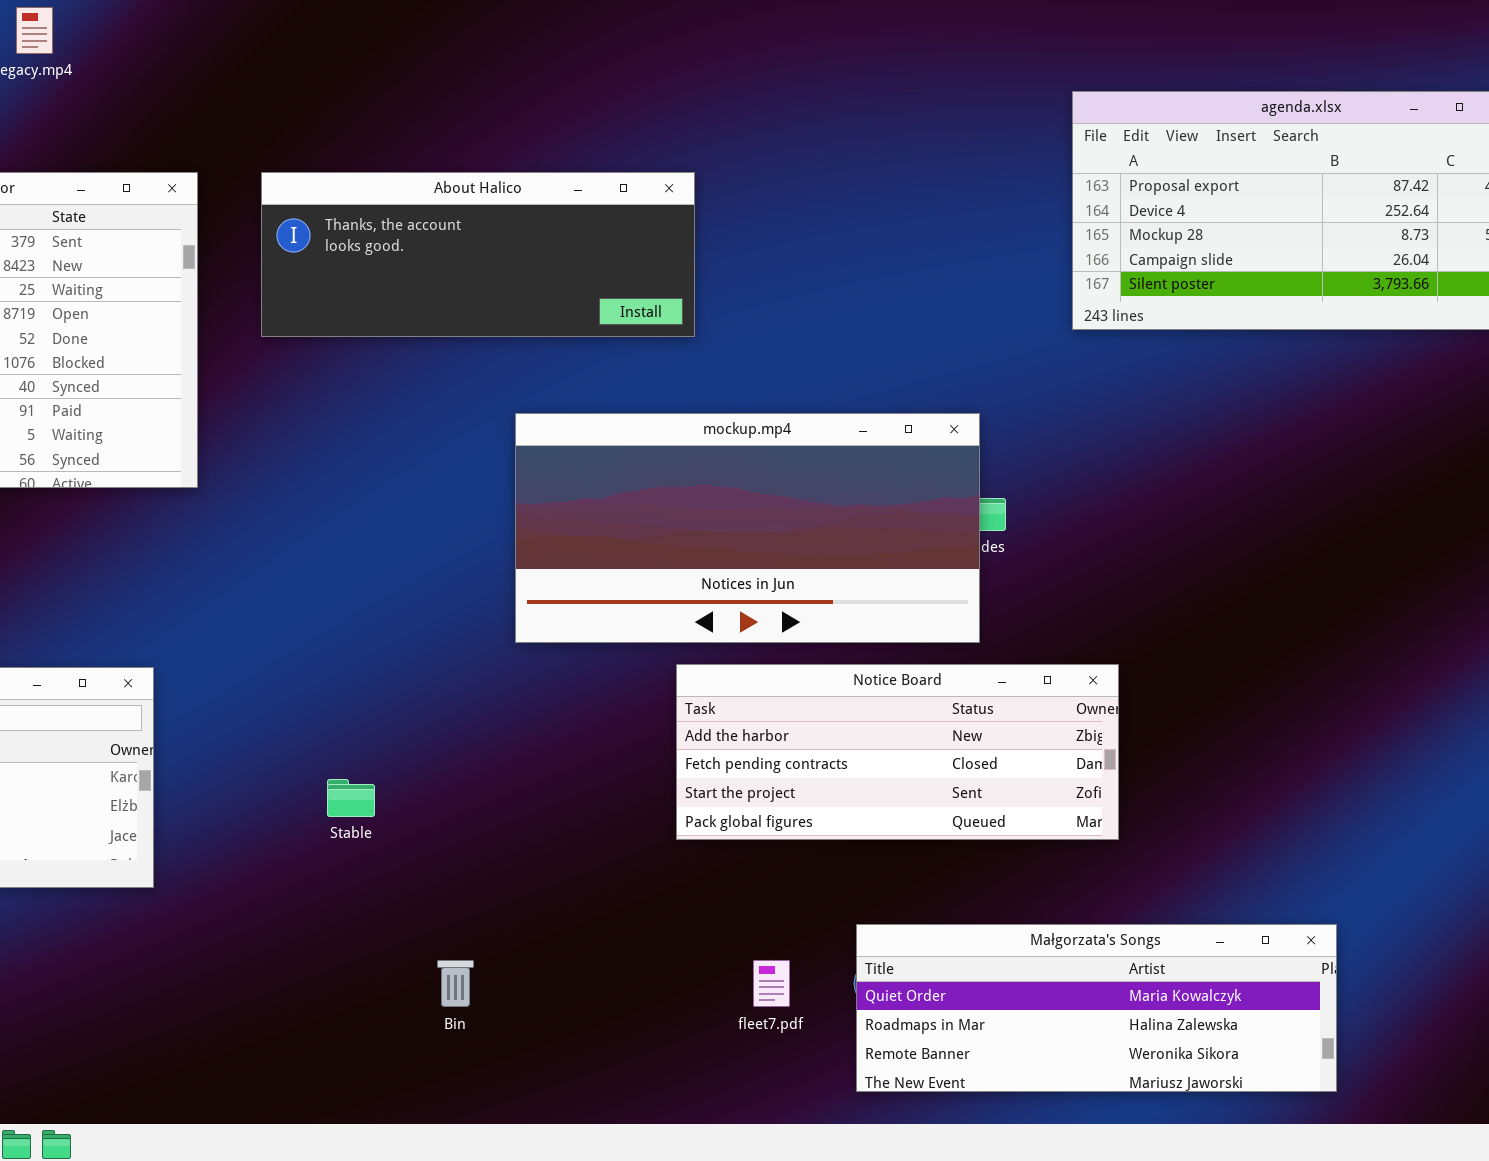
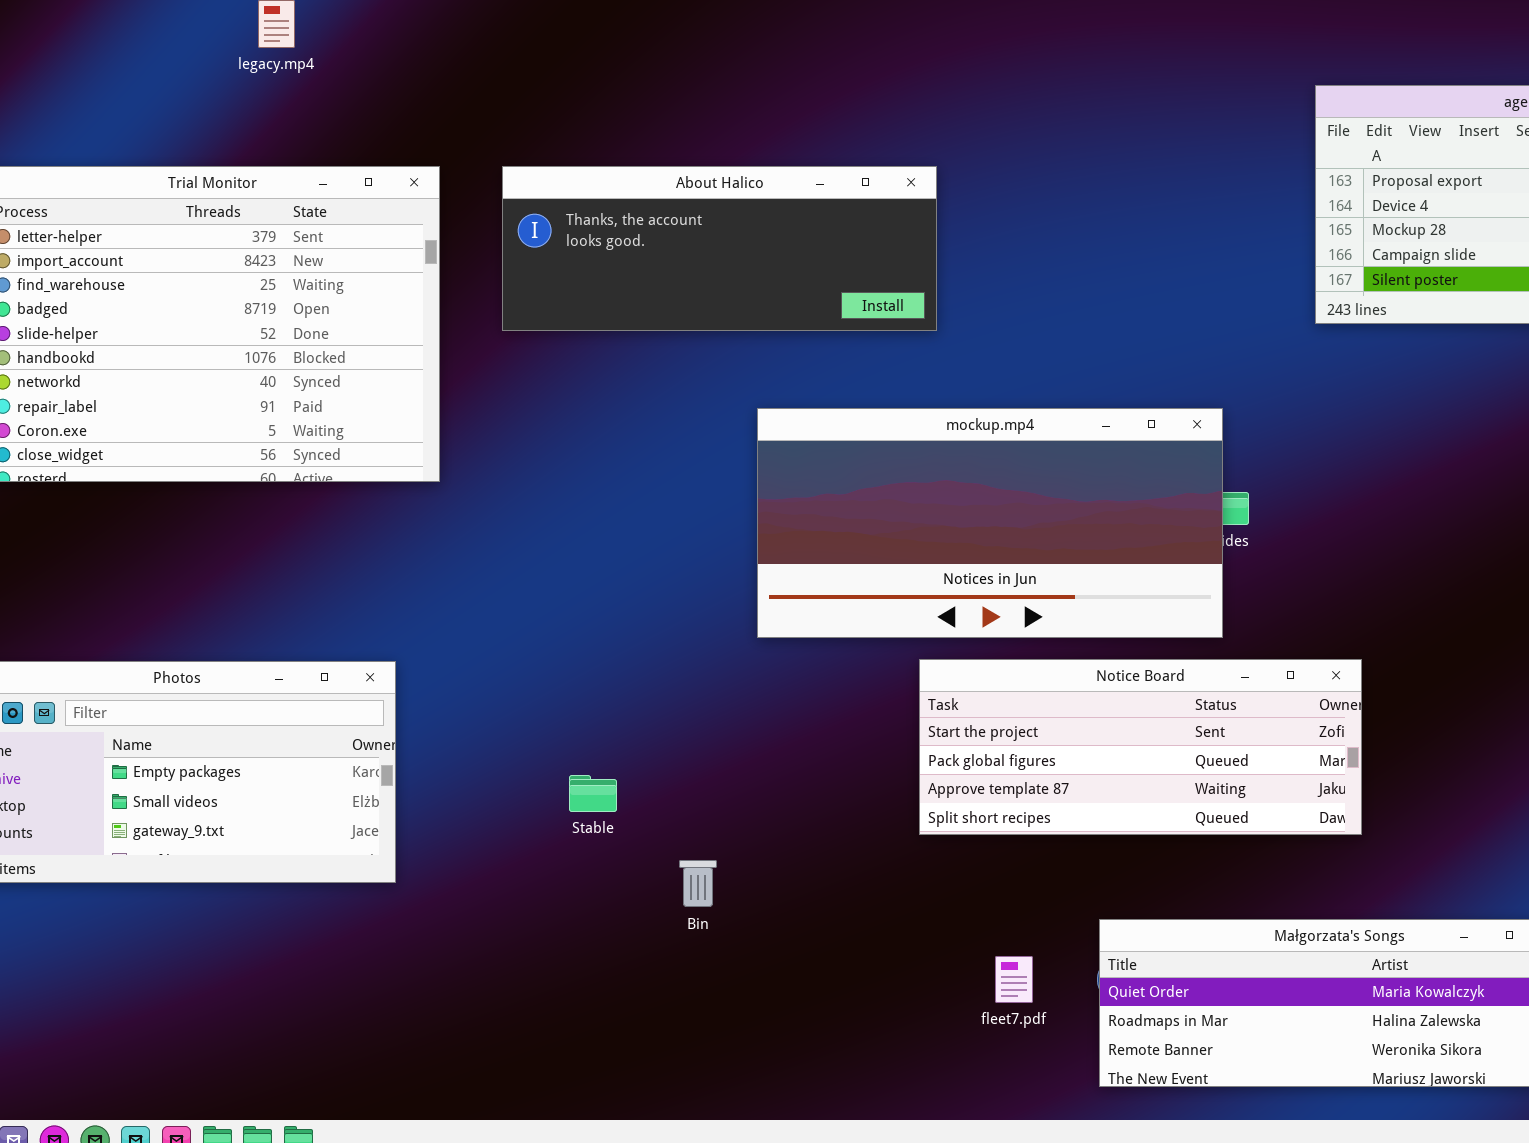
Notice Board: [676,664,1119,840] -> [919,659,1362,835], scrolled down 2 rows
Bin: [437,960,474,1007] -> [679,860,717,907], moved

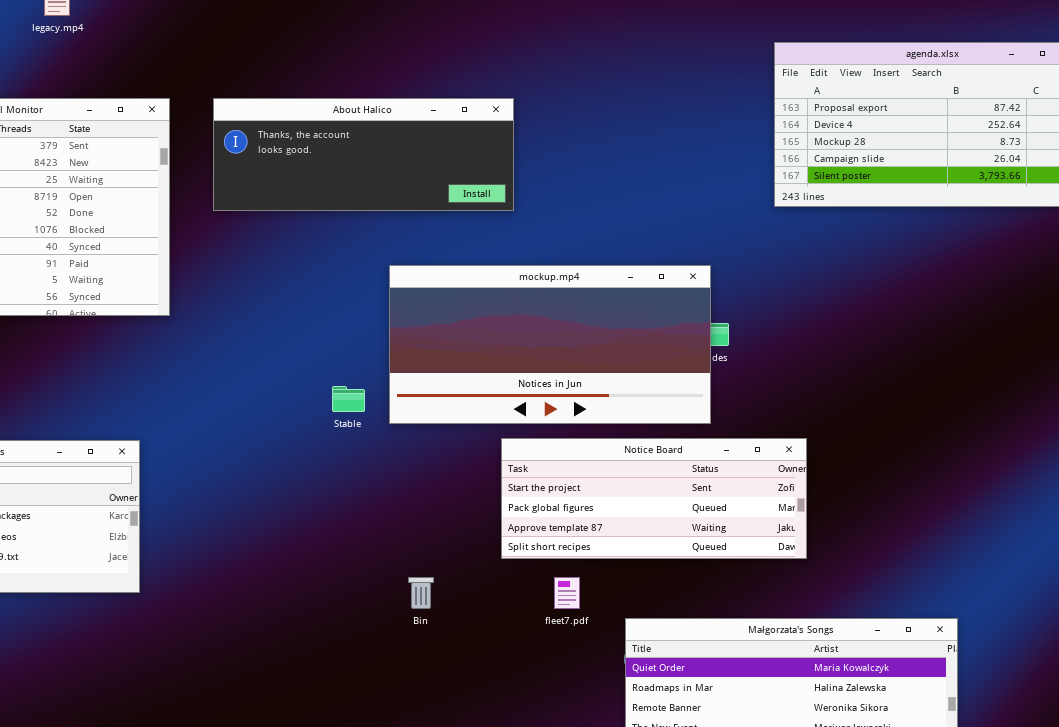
Stable: [569,775,617,812] -> [332,386,365,412], moved
Bin: [679,860,717,907] -> [408,577,434,609], moved
fleet7.pdf: [995,956,1033,1003] -> [554,577,580,609], moved

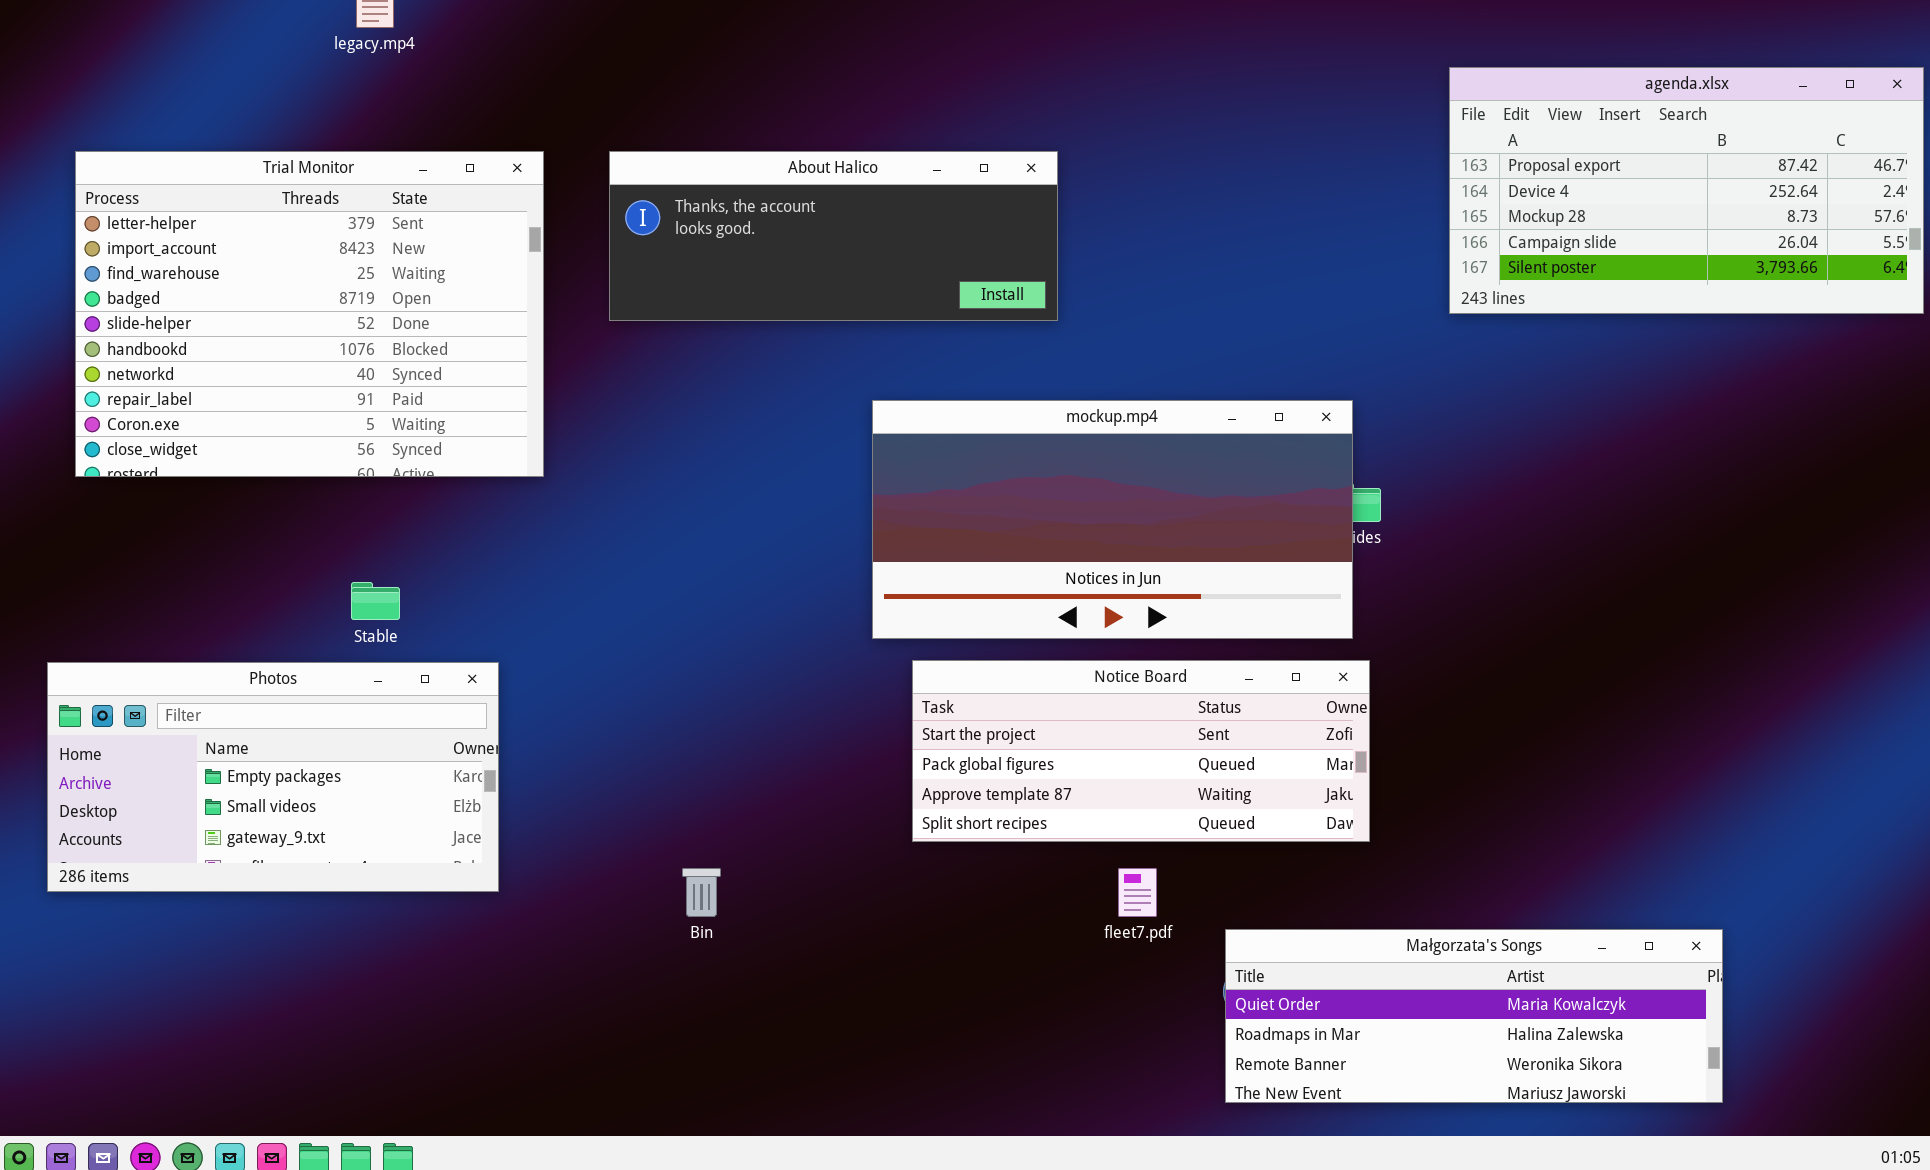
Stable: [332,386,365,412] -> [351,582,400,620], moved
Notice Board: [501,438,807,559] -> [912,660,1370,842], moved
Bin: [408,577,434,609] -> [682,868,721,917], moved

